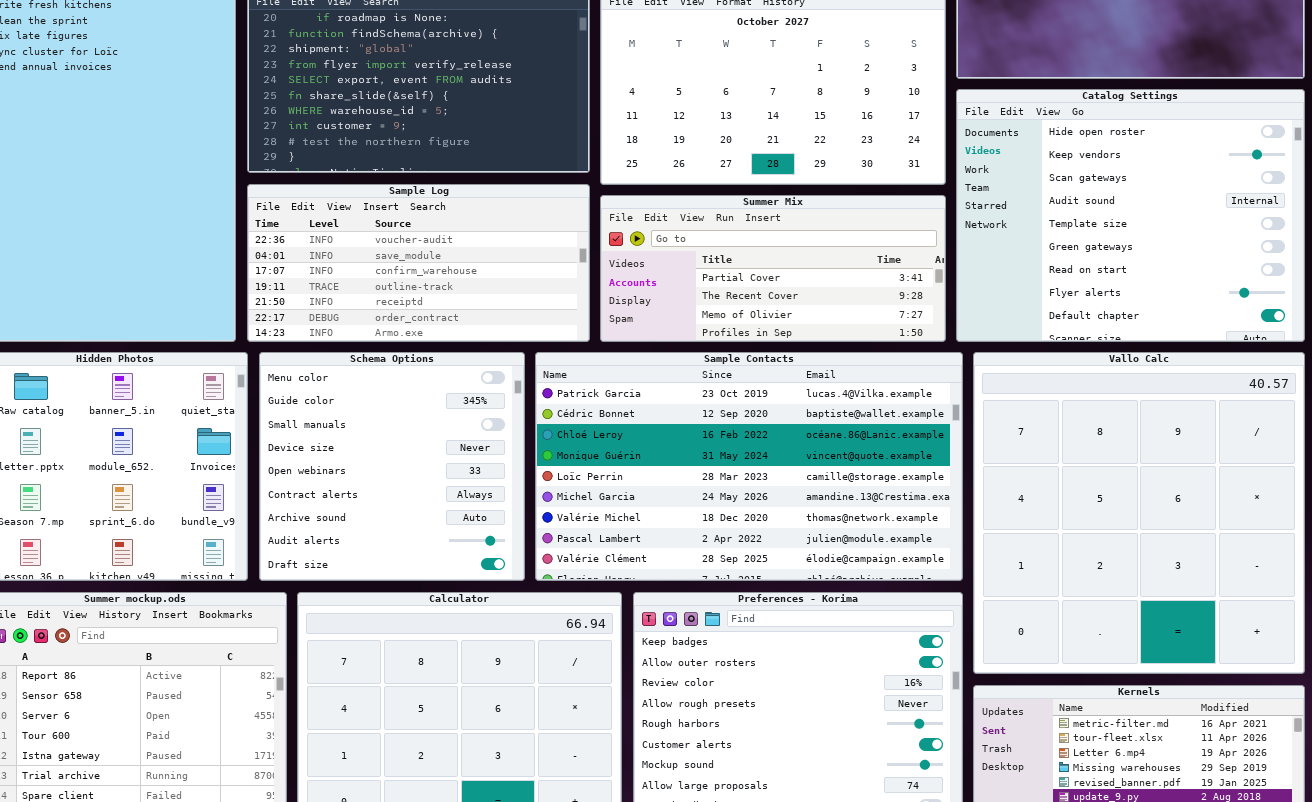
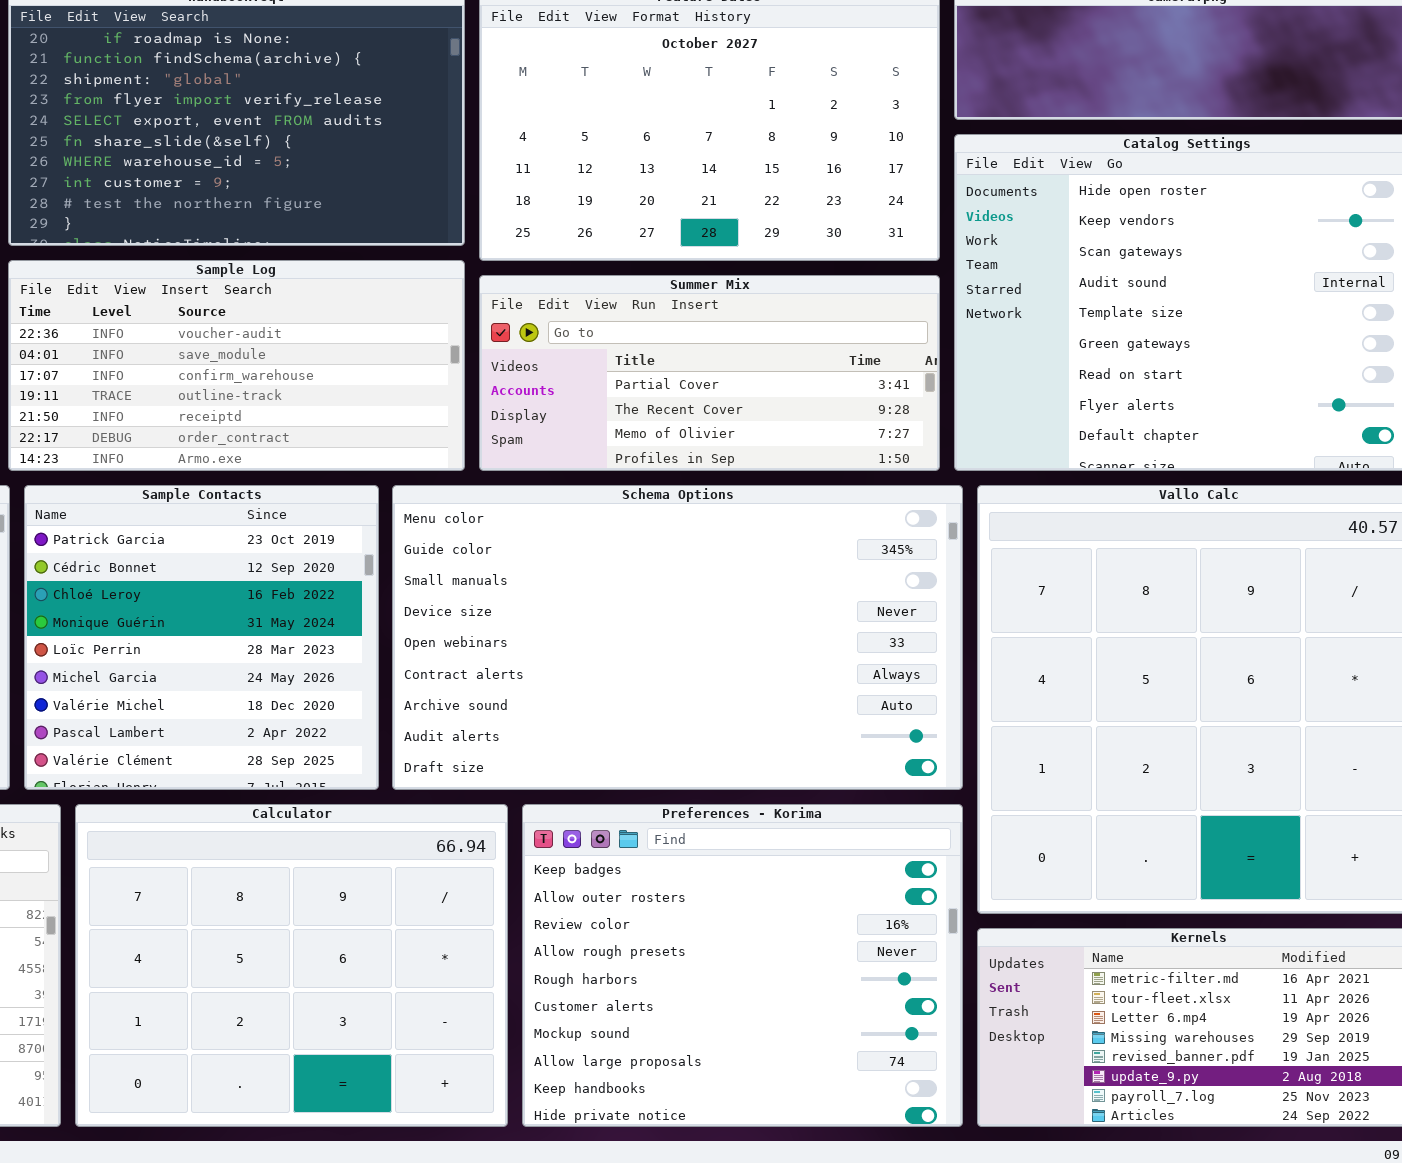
Schema Options: [259,352,525,581] -> [392,485,963,790], moved, resized
Sample Contacts: [535,352,963,581] -> [24,485,379,790], moved, resized

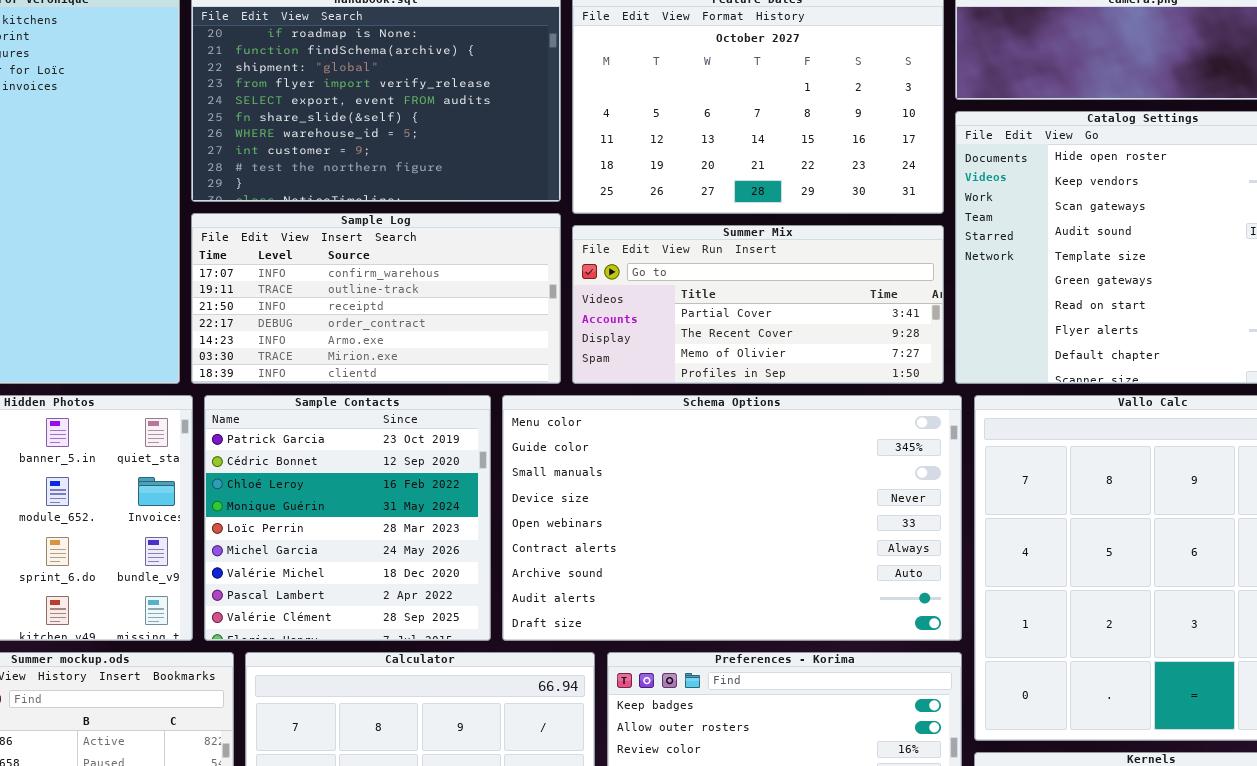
Sample Log: [8,260,465,471] -> [191,213,561,384], scrolled down 2 rows

